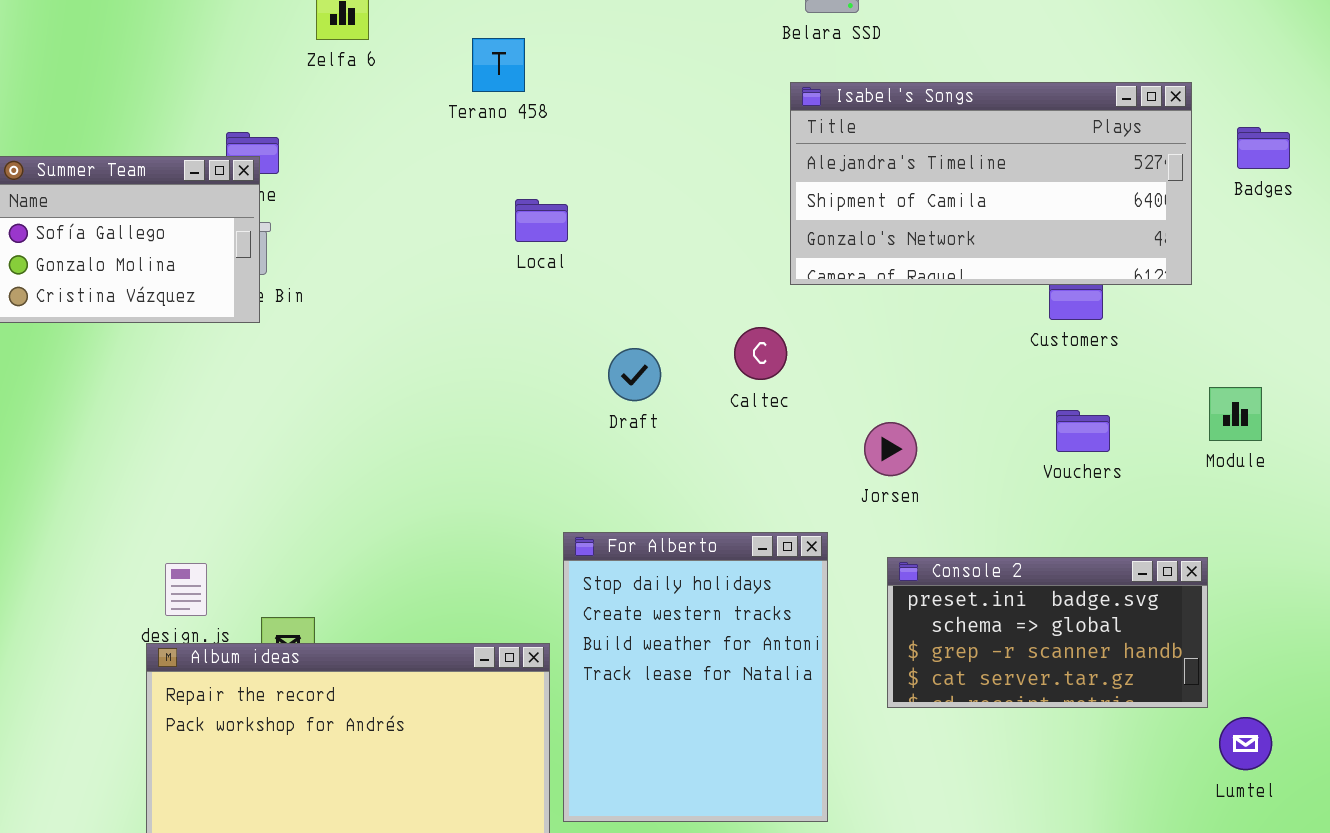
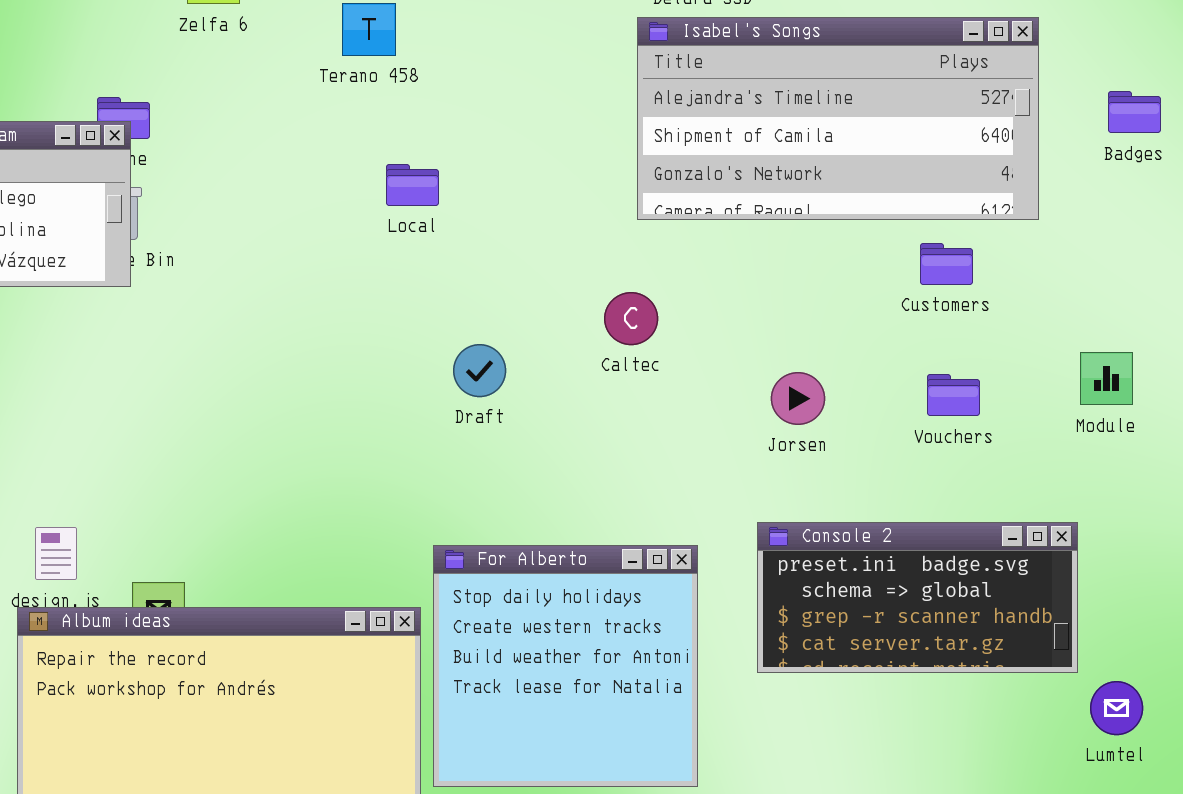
Isabel's Songs: [790,82,1192,285] -> [637,17,1039,220], moved
Draft: [608,348,661,401] -> [453,344,506,397], moved
Jorsen: [864,422,917,476] -> [771,372,825,425], moved
For Alberto: [563,532,828,822] -> [433,545,698,787], resized

